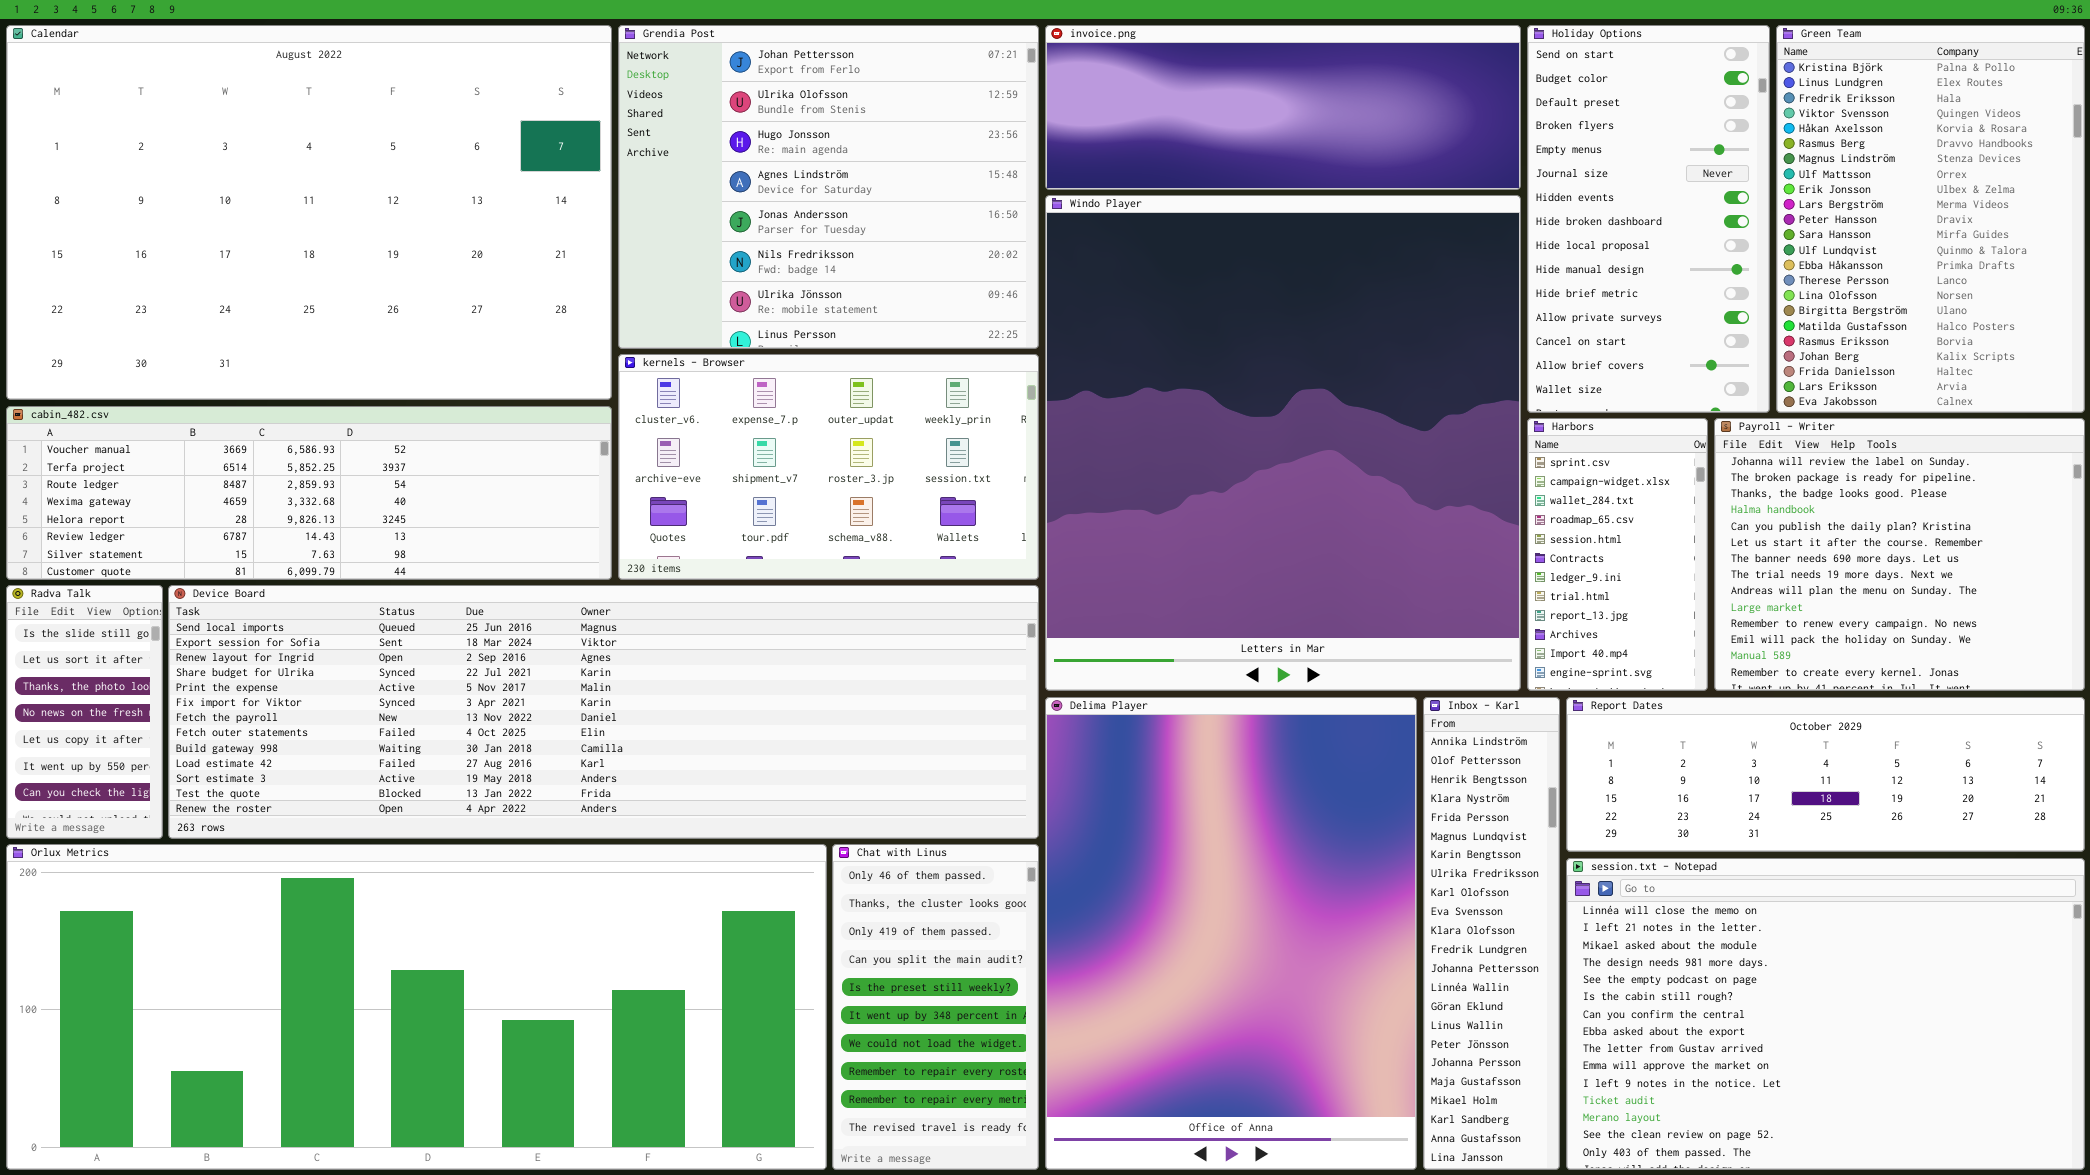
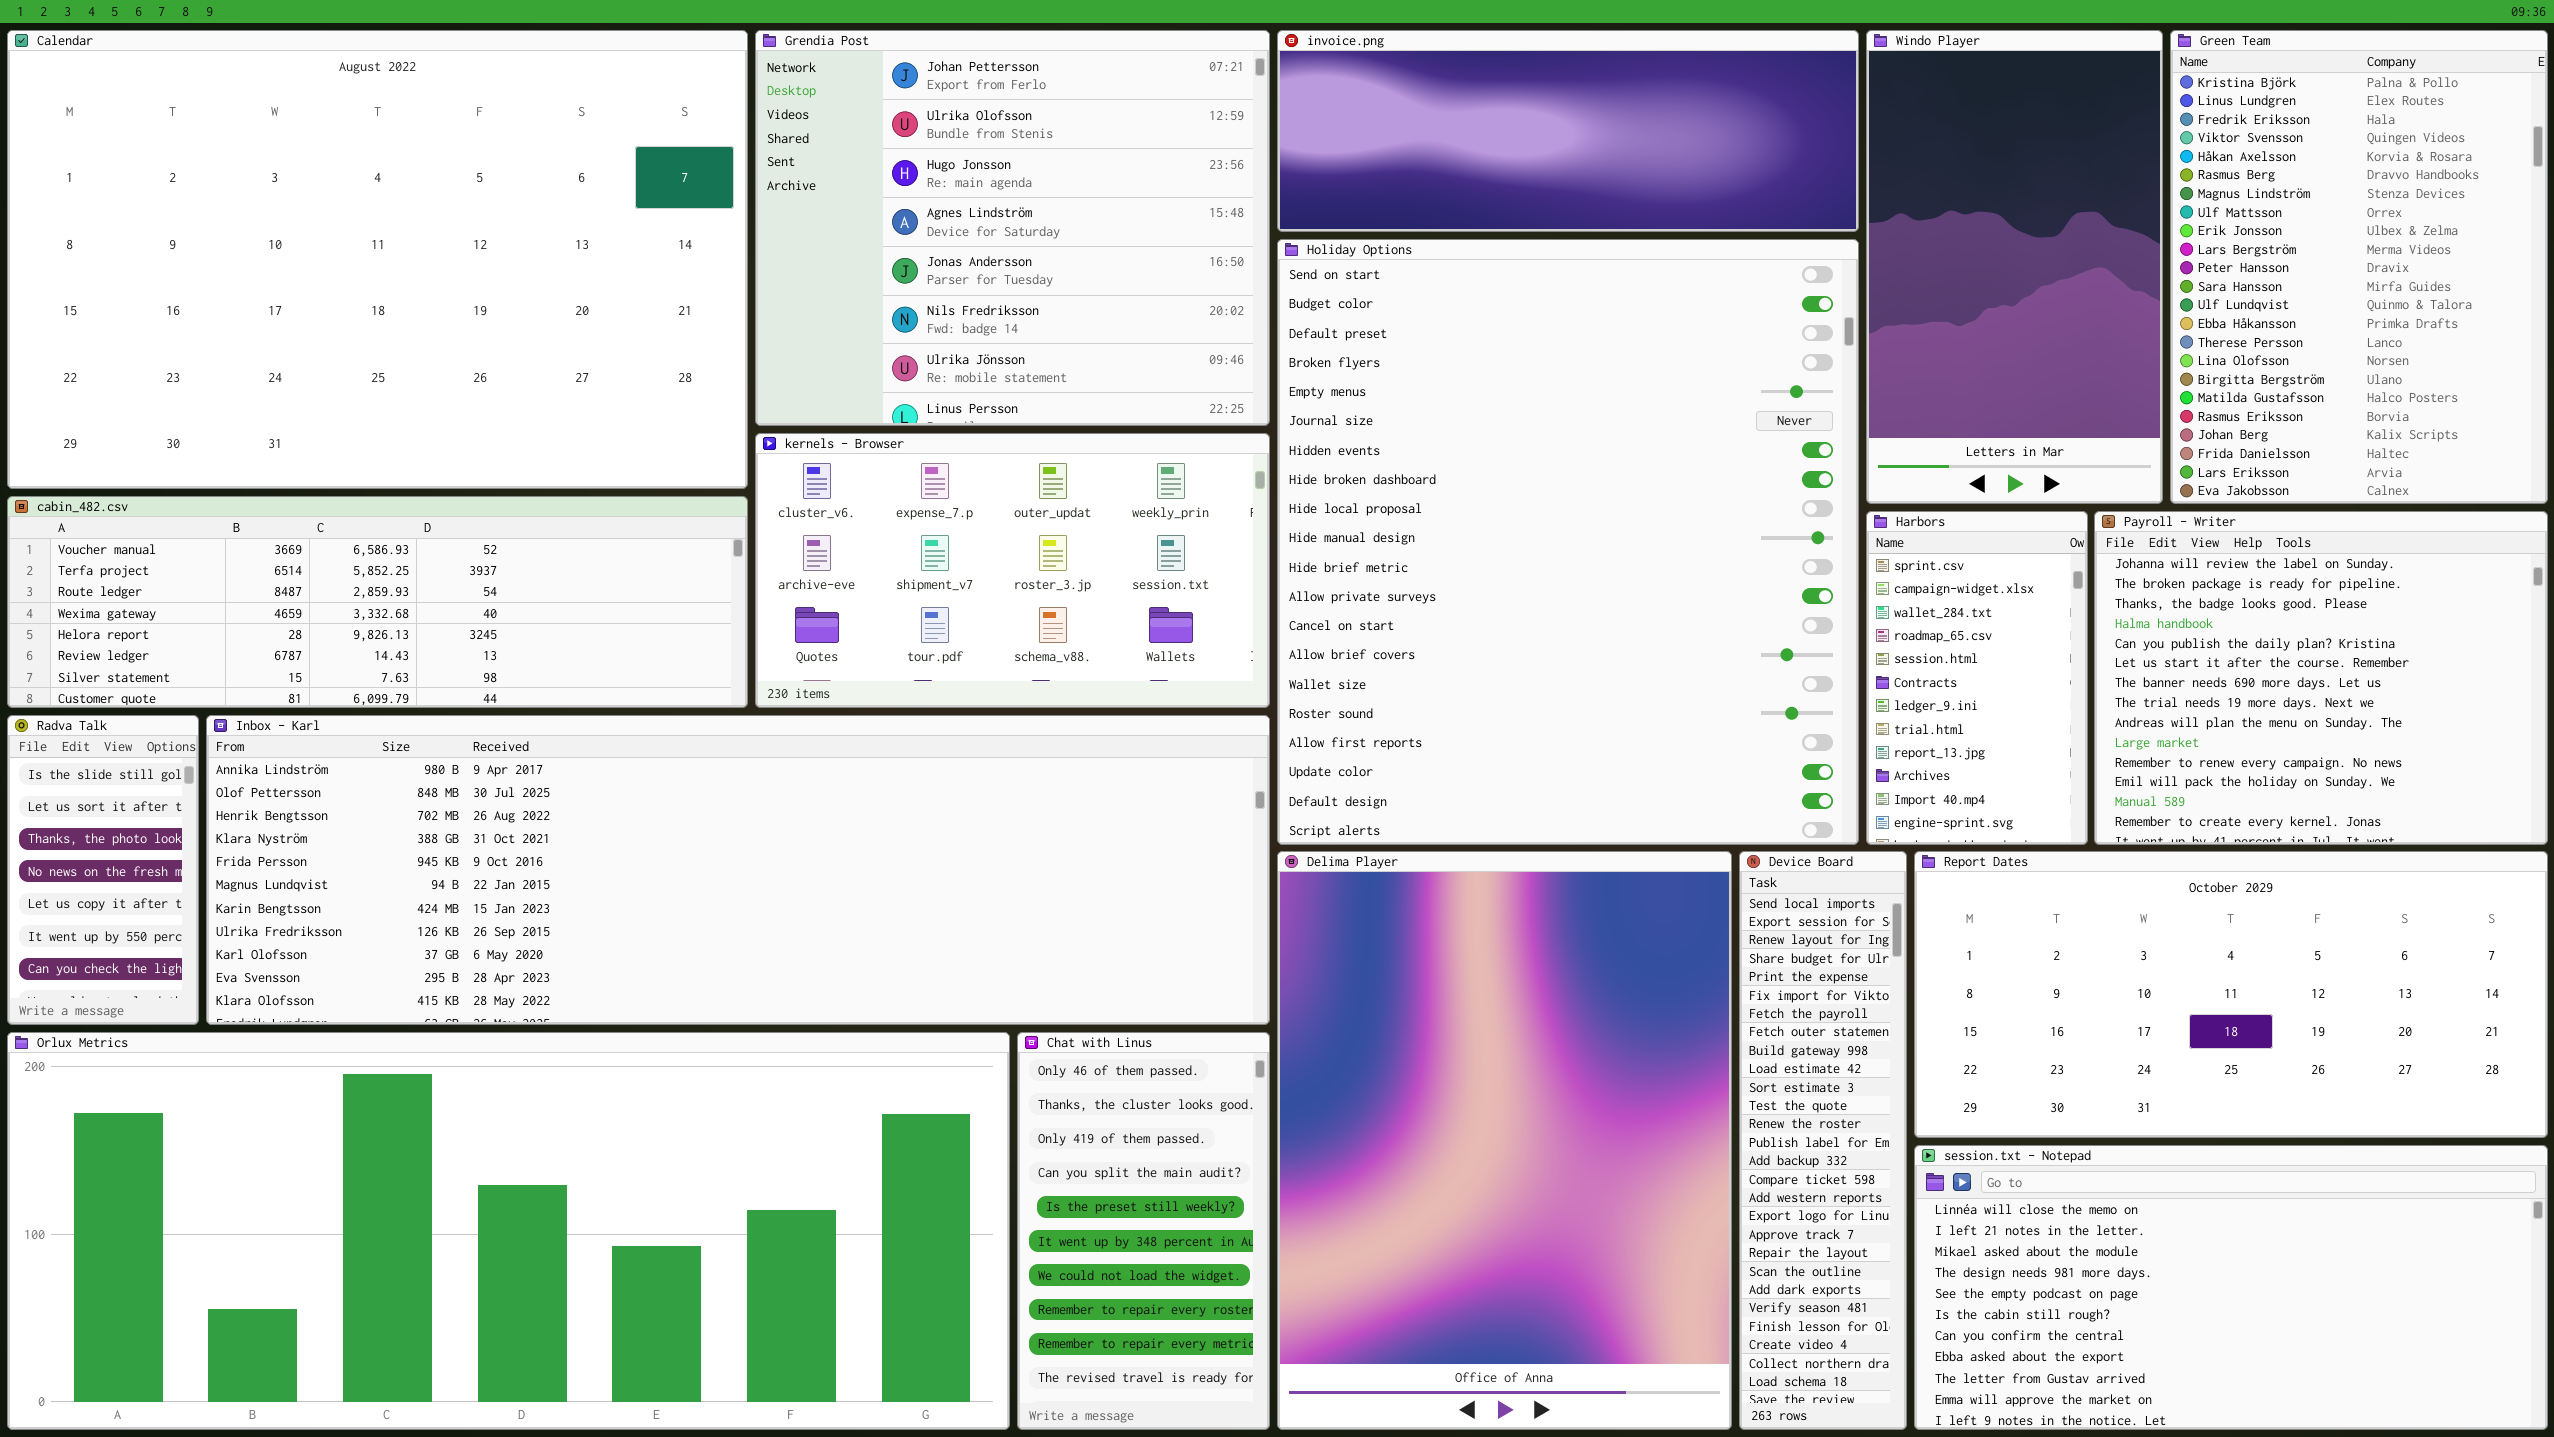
Holiday Options: [1527,25,1770,413] -> [1277,239,1859,845], moved, resized
Windo Player: [1045,195,1521,691] -> [1866,30,2163,504], moved, resized
Device Board: [168,585,1039,839] -> [1739,851,1907,1430], moved, resized
Inbox - Karl: [1423,697,1560,1170] -> [206,715,1270,1025], moved, resized
Report Dates: [1566,697,2085,852] -> [1914,851,2548,1138], resized
session.txt - Notepad: [1566,858,2085,1170] -> [1914,1145,2548,1430], resized

